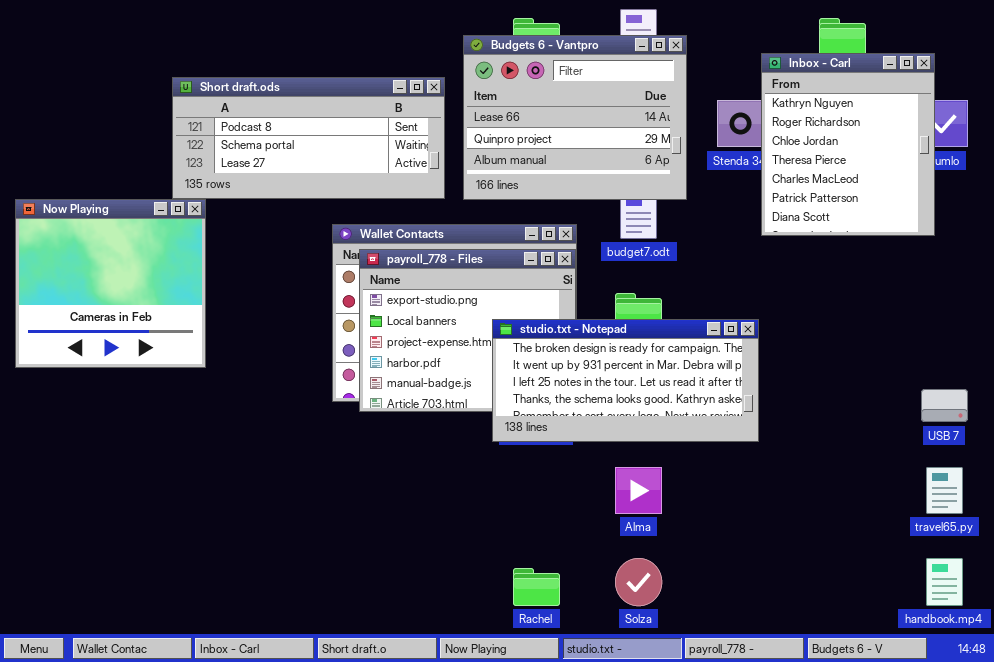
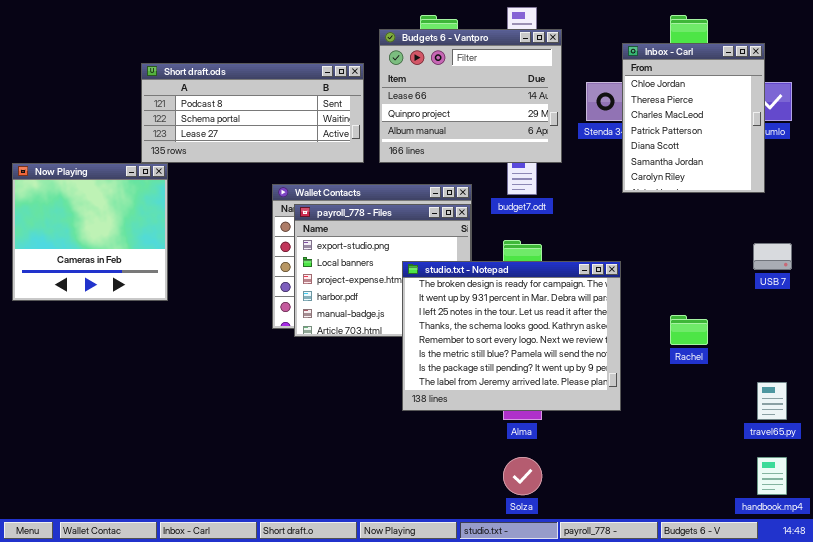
Inbox - Carl: [761,53,935,236] -> [622,43,765,193], scrolled down 2 rows
studio.txt - Notepad: [492,319,759,442] -> [402,261,621,411], resized
USB 7: [921,389,968,422] -> [753,243,792,270], moved
Rachel: [513,568,560,606] -> [670,315,708,345], moved

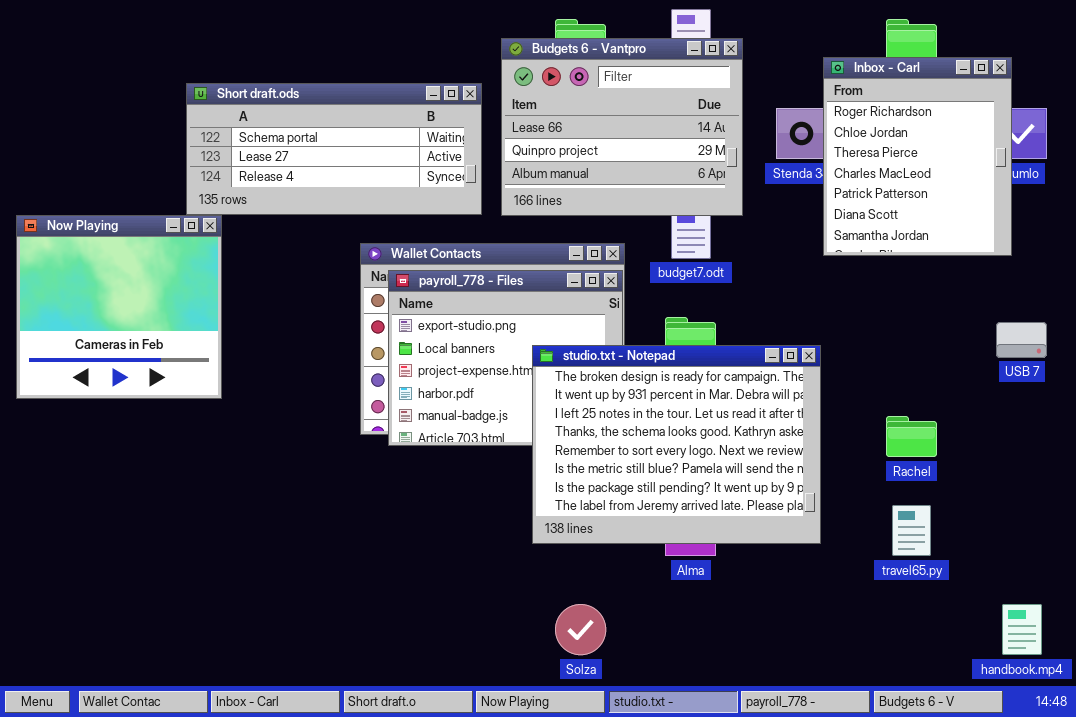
Inbox - Carl: [622,43,765,193] -> [823,57,1012,256], scrolled up 1 row
Short draft.ods: [141,63,364,163] -> [186,83,482,215], scrolled down 1 row
travel65.py: [757,382,787,420] -> [892,505,931,556], moved
Solza: [503,457,542,495] -> [555,604,606,655], moved

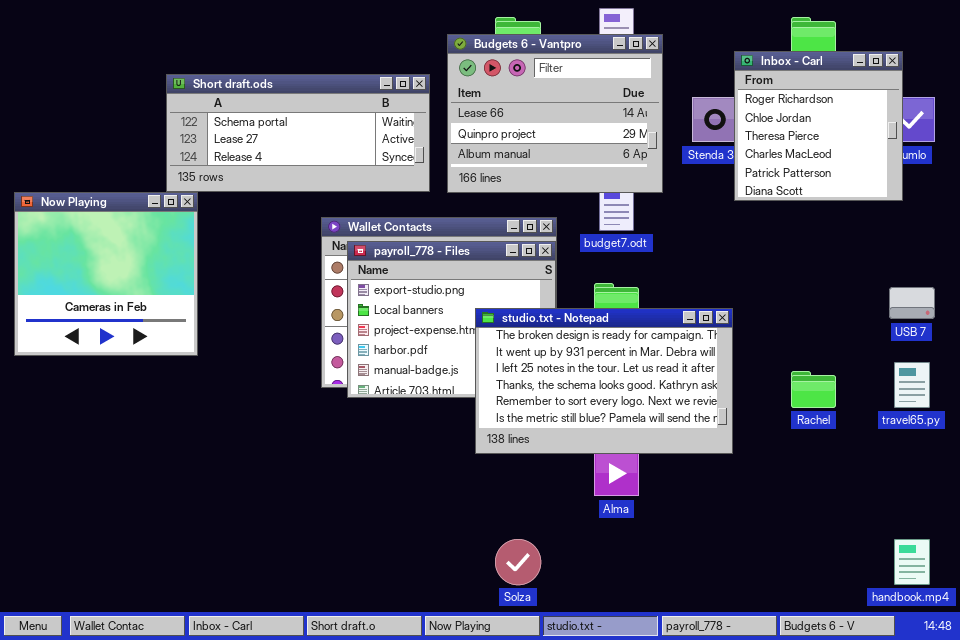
Inbox - Carl: [823,57,1012,256] -> [734,51,903,201], resized
studio.txt - Notepad: [532,345,821,544] -> [475,308,733,454], resized
travel65.py: [892,505,931,556] -> [894,362,930,408], moved

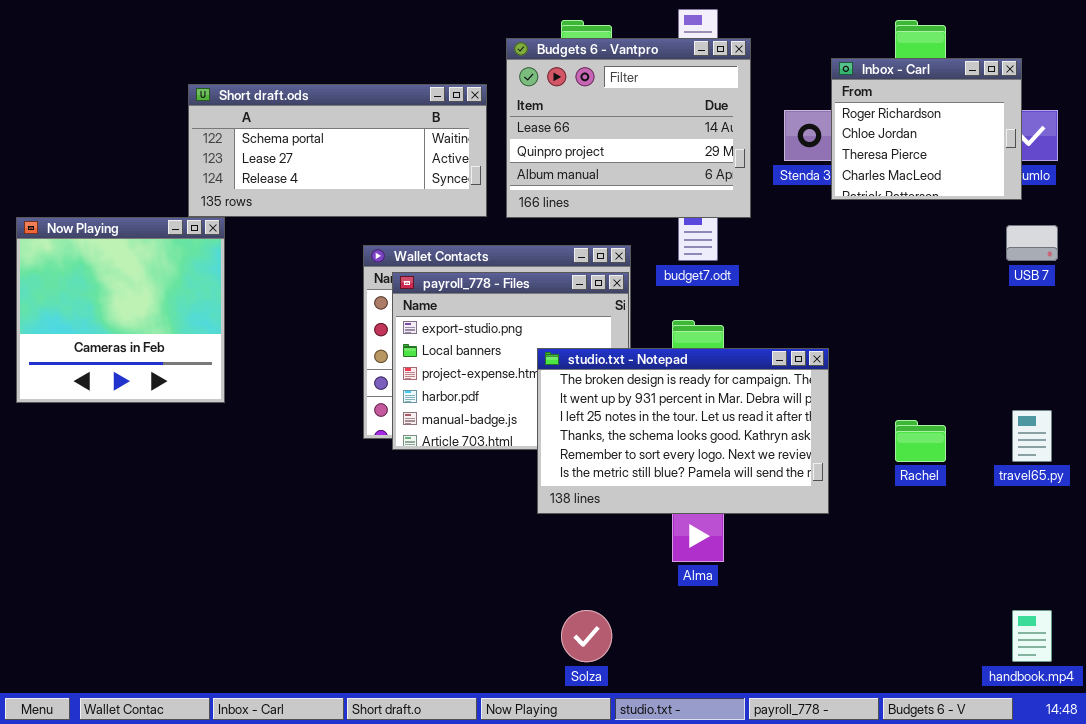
Inbox - Carl: [734,51,903,201] -> [831,58,1022,200], resized
USB 7: [889,287,935,319] -> [1006,225,1058,261], moved

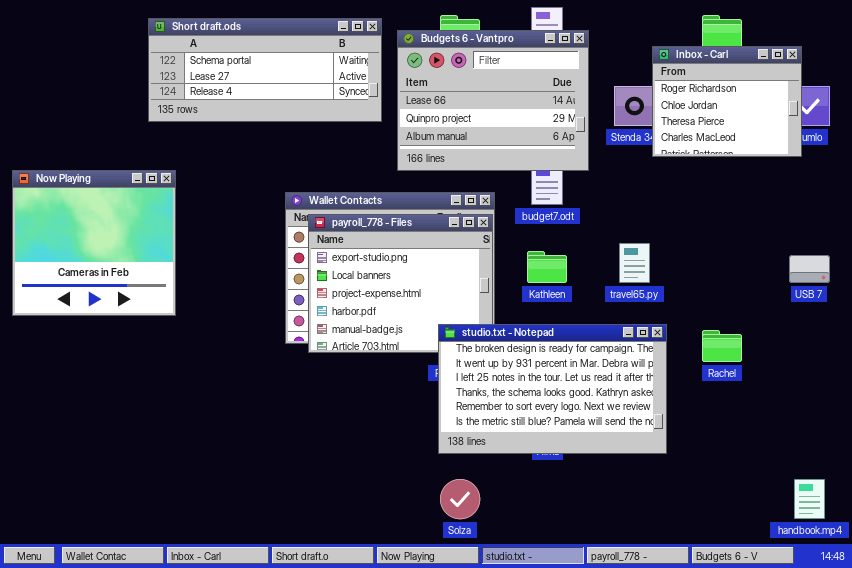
Short draft.ods: [188,84,487,217] -> [148,18,382,122], moved
USB 7: [1006,225,1058,261] -> [789,255,830,283], moved
studio.txt - Notepad: [537,348,829,514] -> [438,324,667,454], moved
travel65.py: [1012,410,1052,462] -> [619,243,650,283], moved

